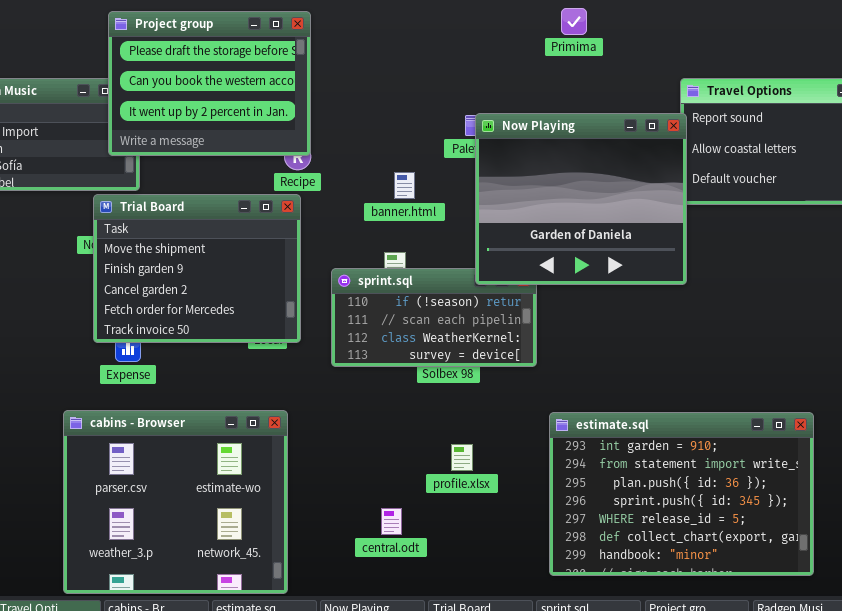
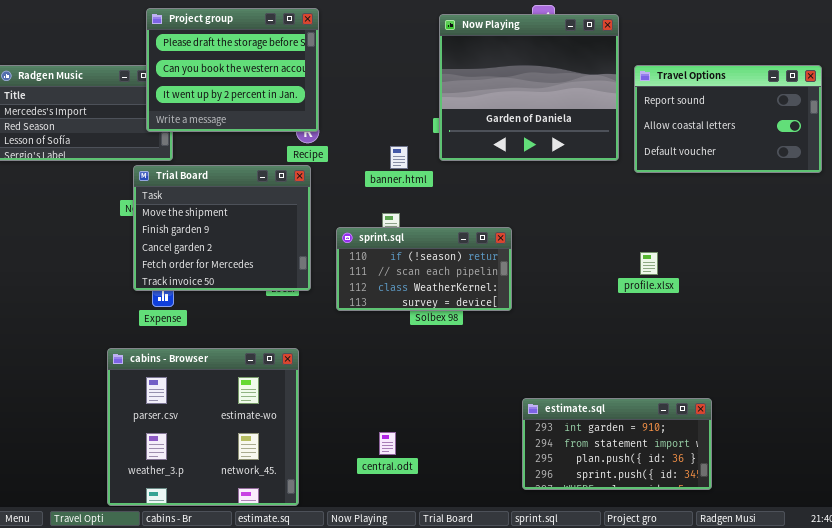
Now Playing: [475,113,687,285] -> [439,14,619,161], moved
estimate.sql: [549,412,814,576] -> [522,398,712,490], resized
profile.xlsx: [451,444,473,471] -> [640,252,658,275], moved

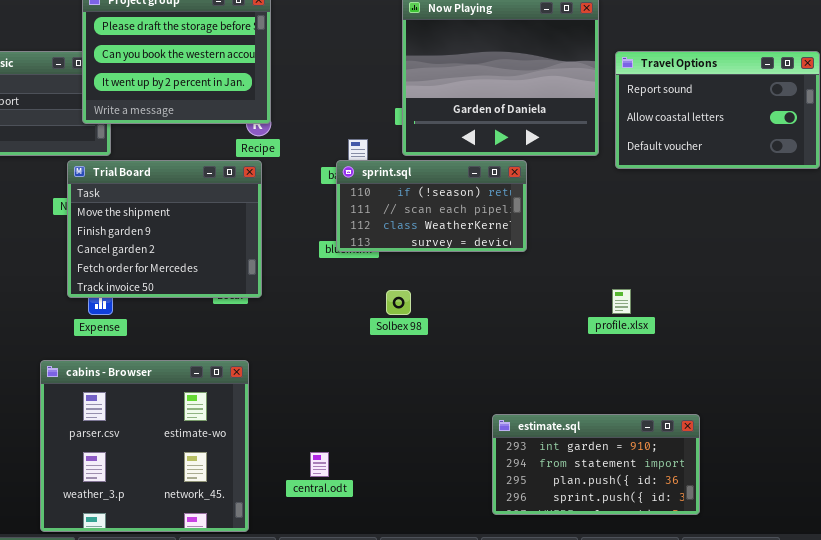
sprint.sql: [336,227,512,311] -> [336,160,527,252], moved
profile.xlsx: [640,252,658,275] -> [612,289,631,314], moved
central.odt: [379,432,396,455] -> [310,452,329,477], moved

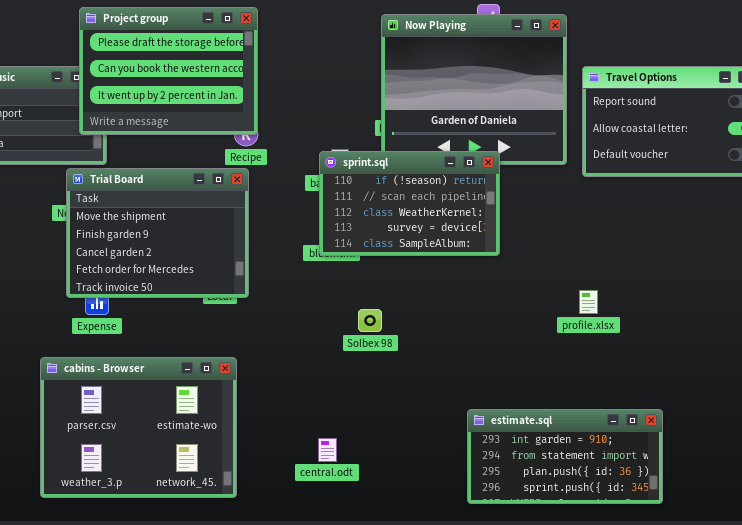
sprint.sql: [336,160,527,252] -> [319,151,500,256], resized
Solbex 98: [386,290,411,315] -> [358,309,382,332], moved
cabins - Browser: [40,360,249,532] -> [40,357,237,498], resized
central.odt: [310,452,329,477] -> [318,438,337,462], moved

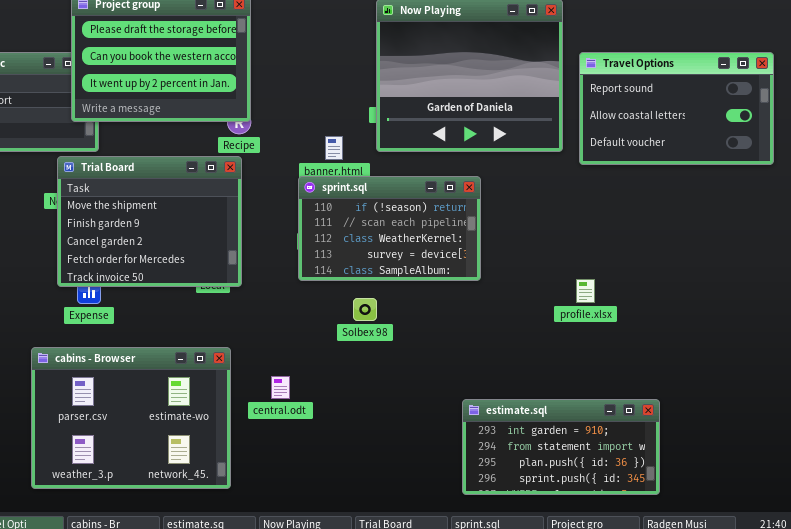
sprint.sql: [319,151,500,256] -> [298,176,481,281], moved
central.odt: [318,438,337,462] -> [271,376,290,399], moved

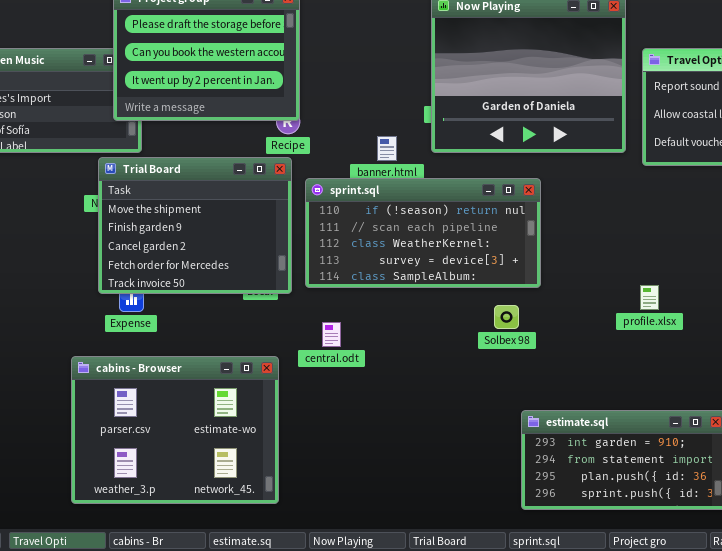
sprint.sql: [298,176,481,281] -> [305,178,541,288], resized
Solbex 98: [353,298,377,321] -> [494,305,519,329], moved
central.odt: [271,376,290,399] -> [322,322,341,347], moved

